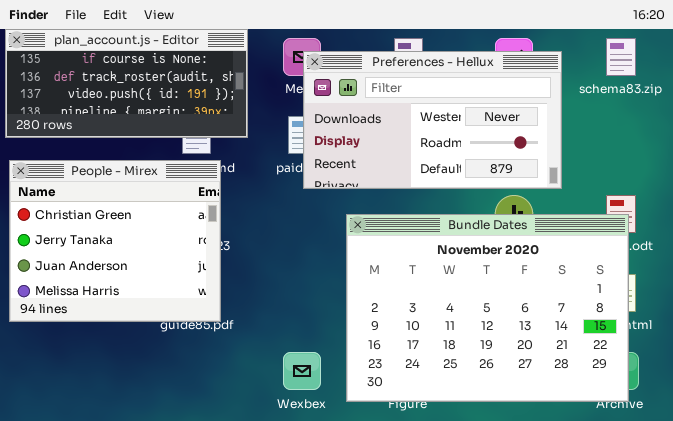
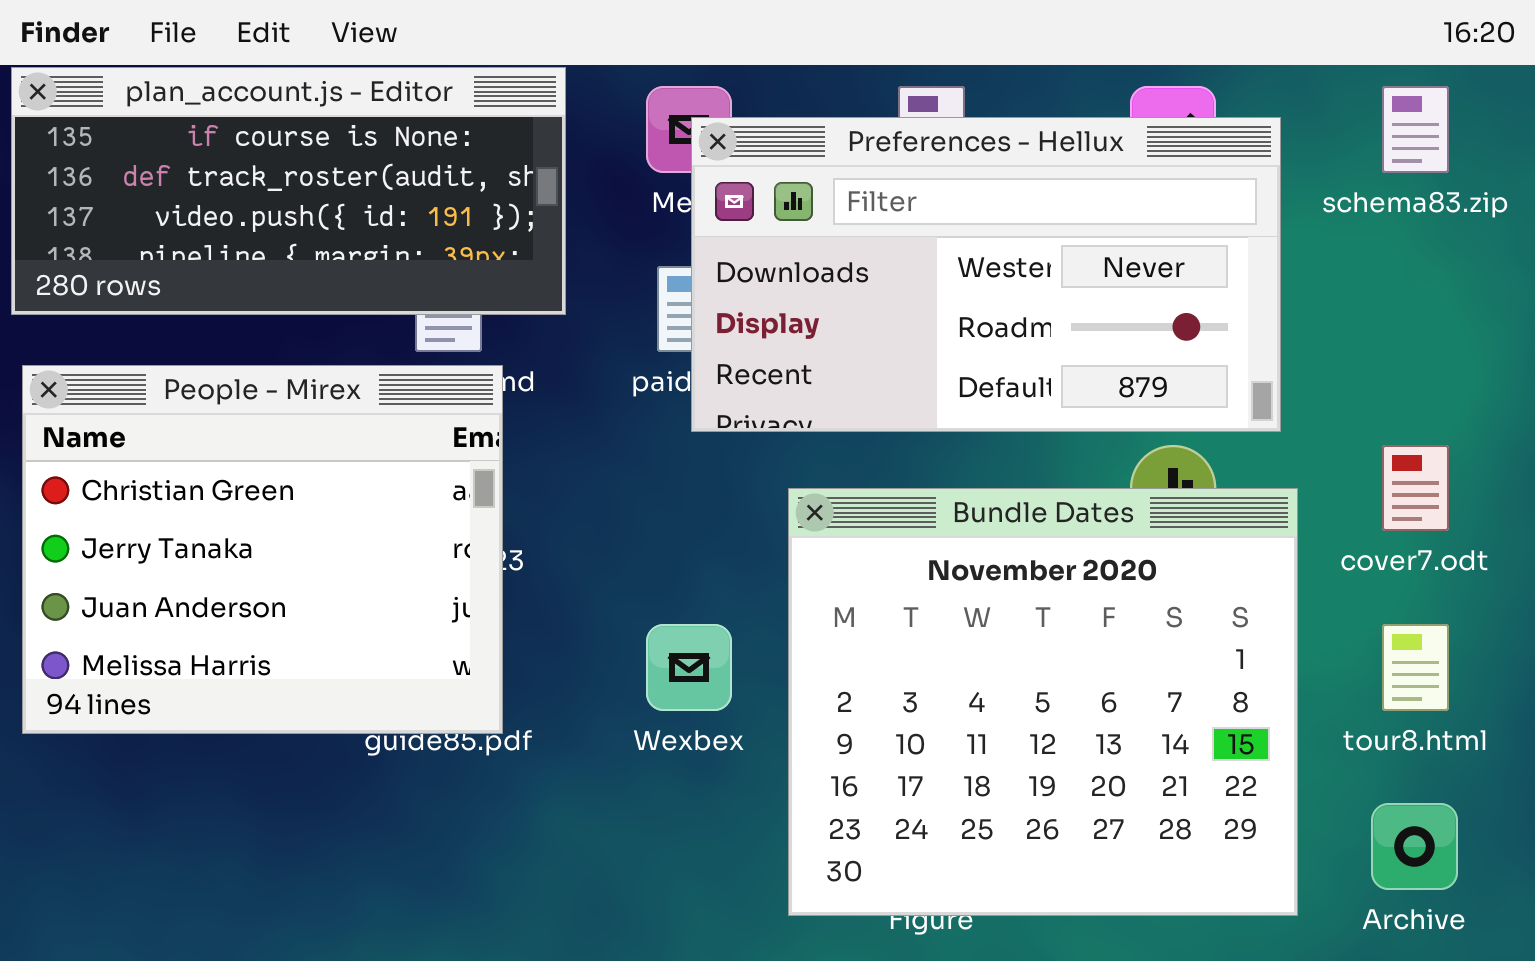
Bundle Dates: [346,214,629,402] -> [788,488,1298,916], resized
Wexbex: [283,352,321,390] -> [646,624,732,711], moved

